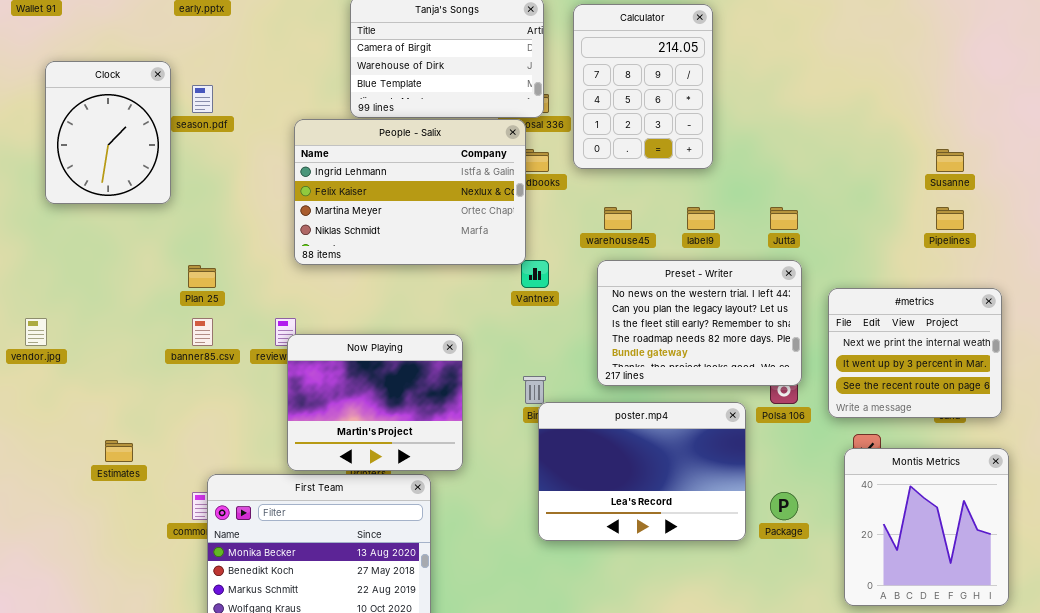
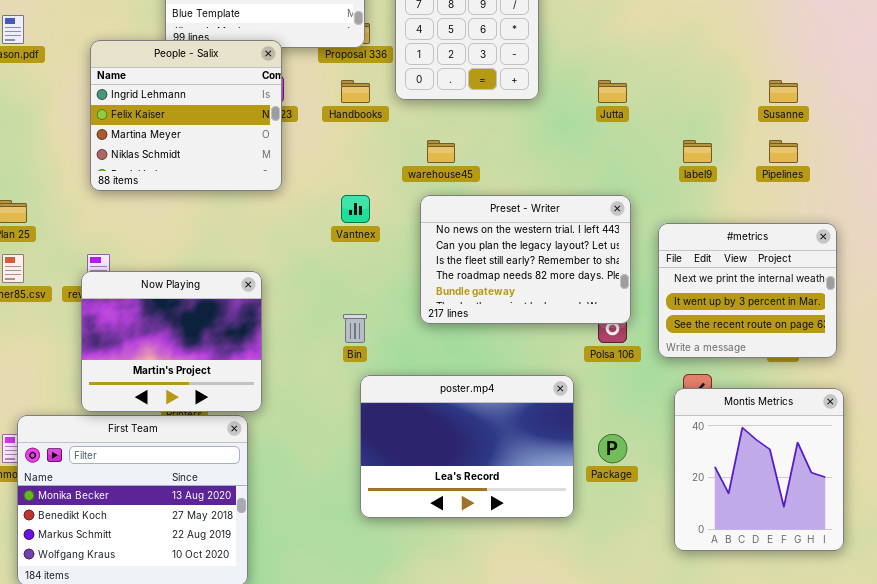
People - Salix: [294,119,526,265] -> [90,40,282,191], moved, resized
label9: [687,207,715,230] -> [683,140,712,163], moved
Jutta: [770,207,798,230] -> [598,80,627,103], moved
Now Playing: [287,334,463,471] -> [81,271,262,412], moved
poster.mp4: [538,402,746,541] -> [360,375,574,518], moved

